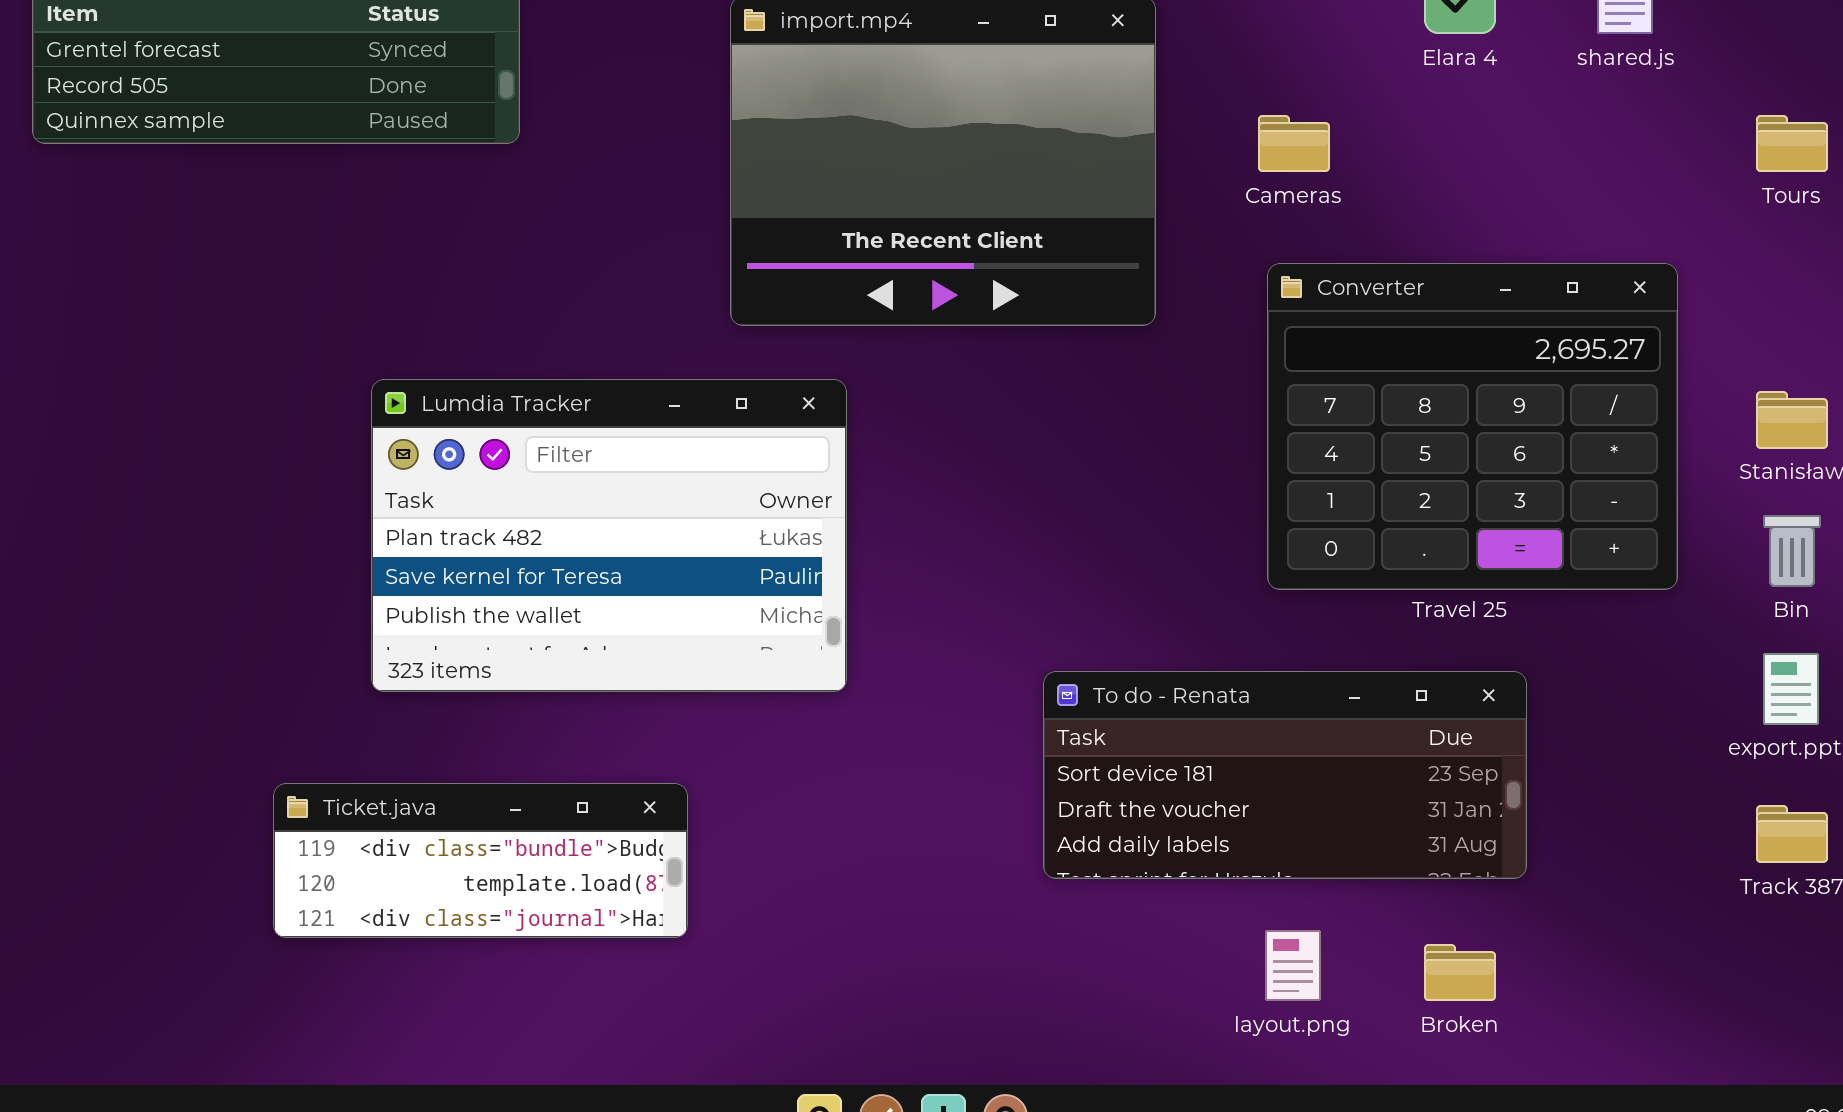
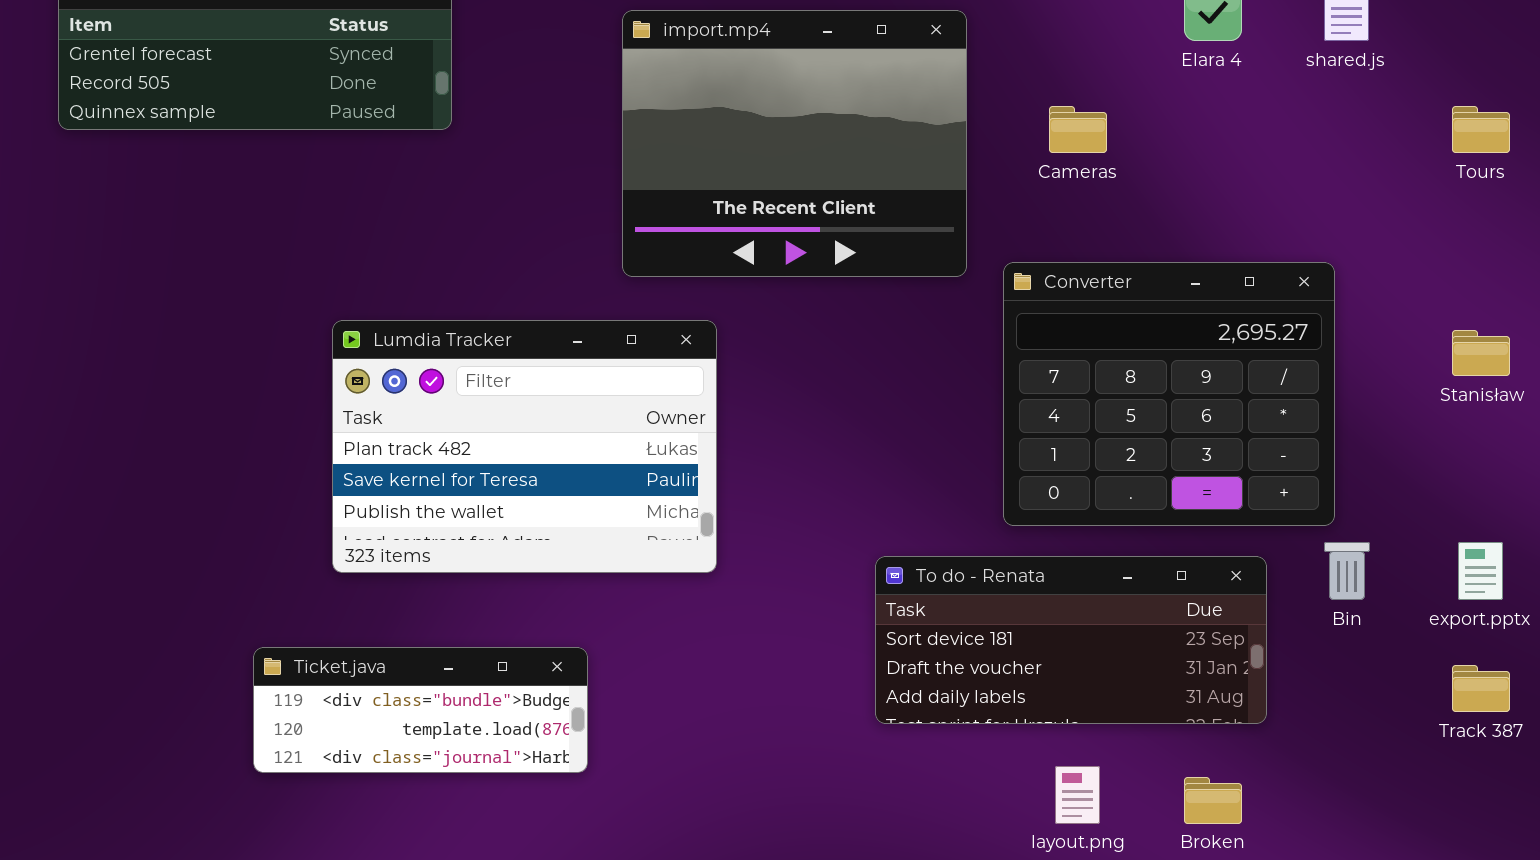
Converter: [1267,263,1678,590] -> [1003,262,1335,526], moved
Bin: [1763,515,1821,587] -> [1324,542,1370,600], moved

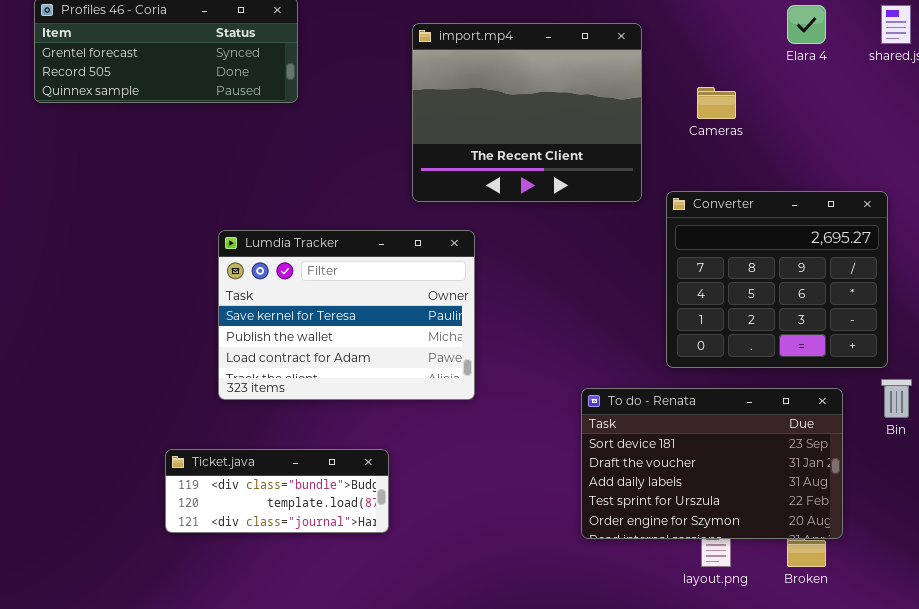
Lumdia Tracker: [332,320,717,573] -> [218,230,475,400], scrolled down 1 row
To do - Renata: [875,556,1267,724] -> [581,388,843,539], resized

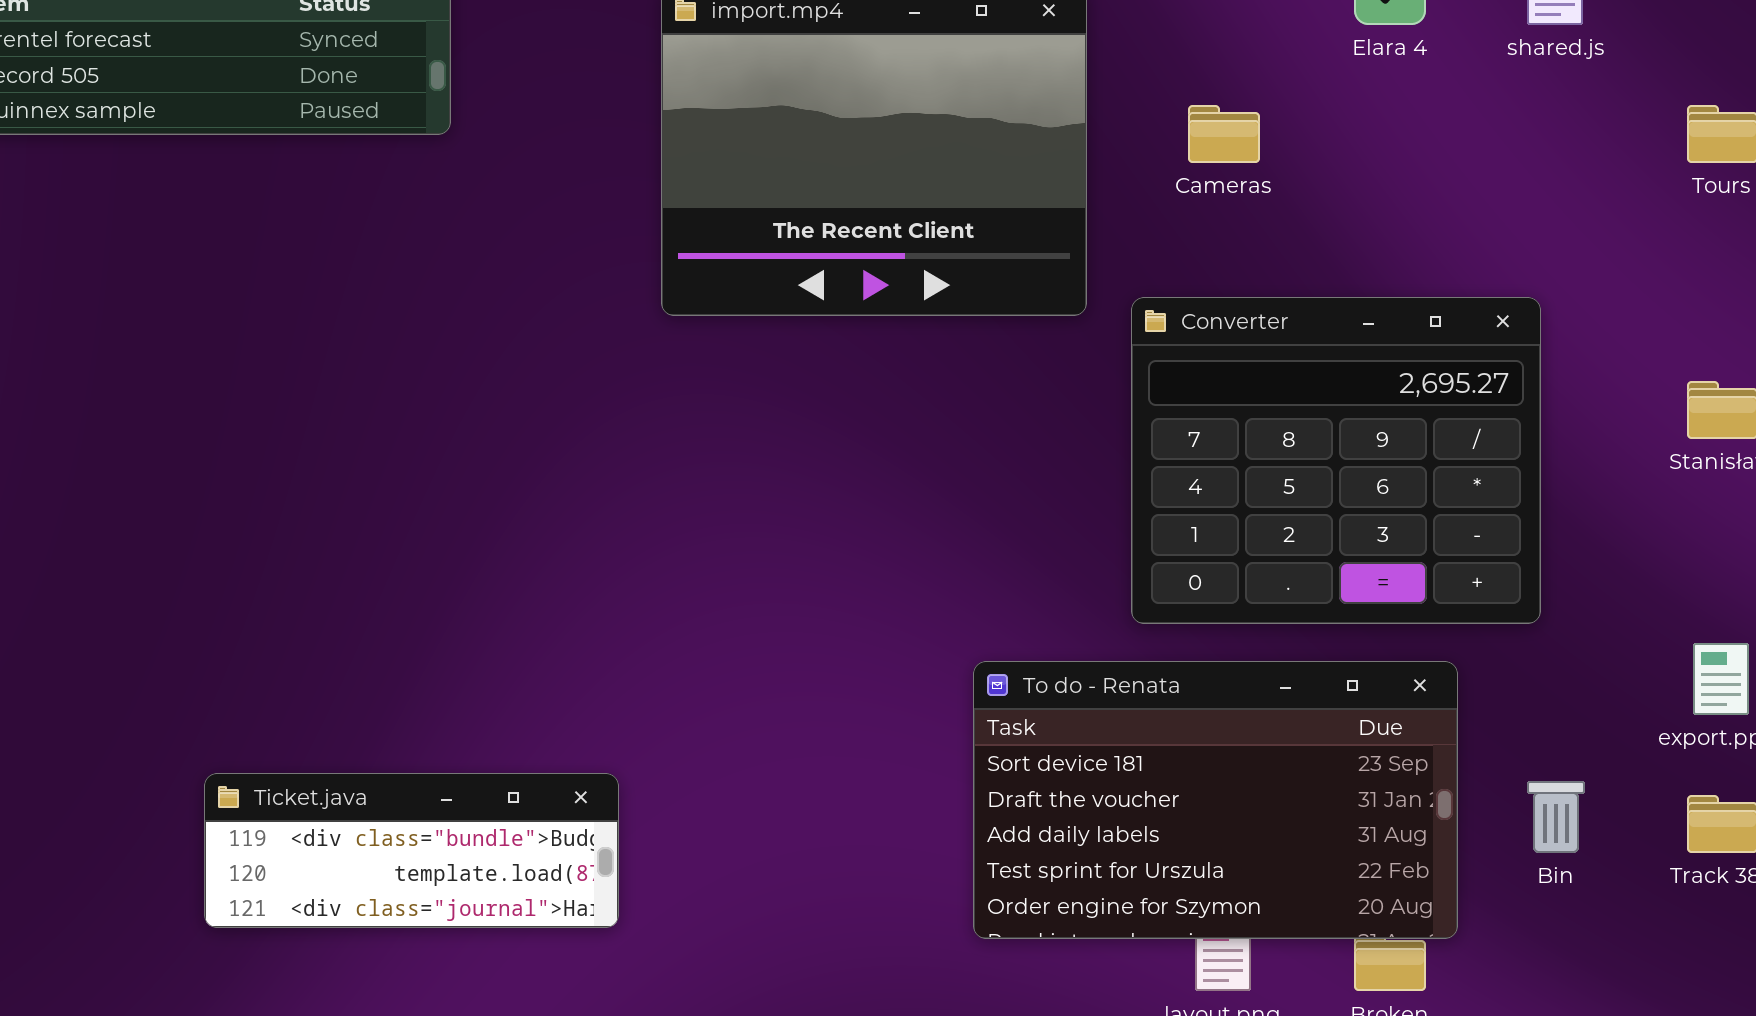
Lumdia Tracker: [218,230,475,400] -> none, closed
Bin: [881,379,912,418] -> [1527,781,1585,853], moved

